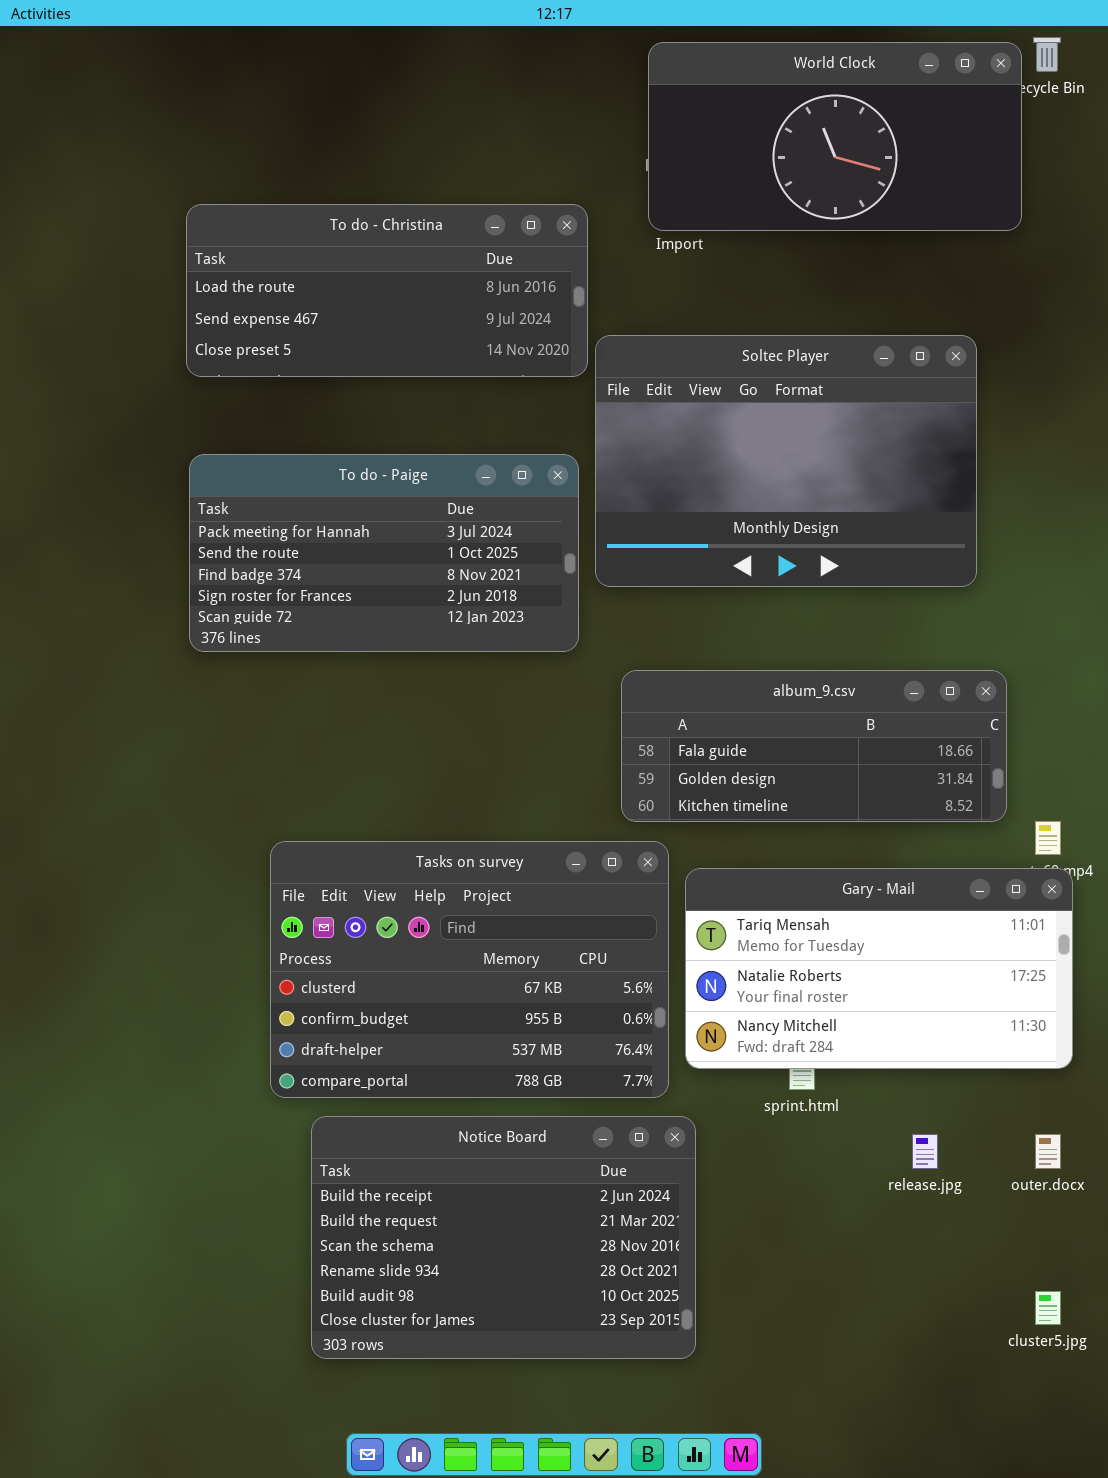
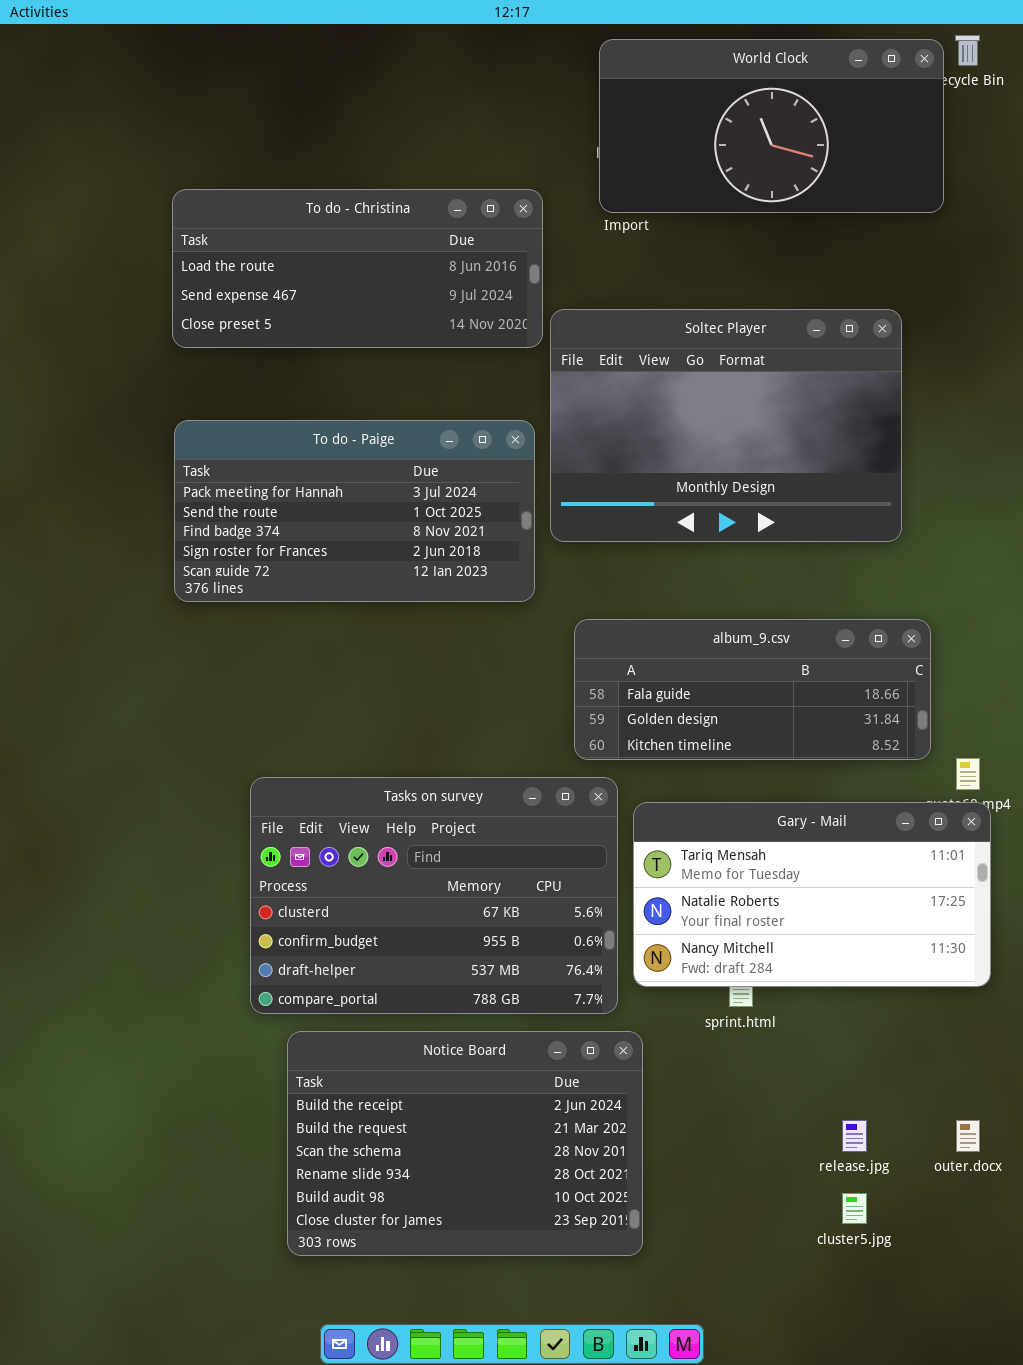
release.jpg: [912,1134,938,1169] -> [842,1120,867,1152], moved
outer.docx: [1035,1134,1061,1169] -> [956,1120,980,1152], moved
cluster5.jpg: [1035,1291,1061,1325] -> [842,1193,867,1224], moved

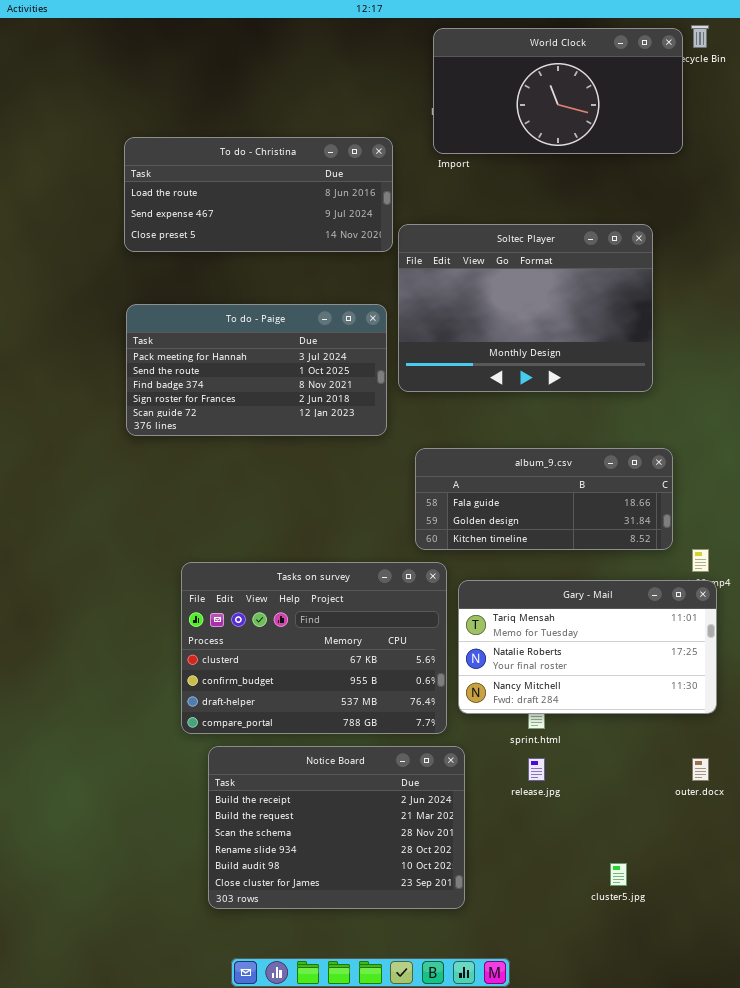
release.jpg: [842,1120,867,1152] -> [528,758,545,781], moved
outer.docx: [956,1120,980,1152] -> [692,758,709,781], moved

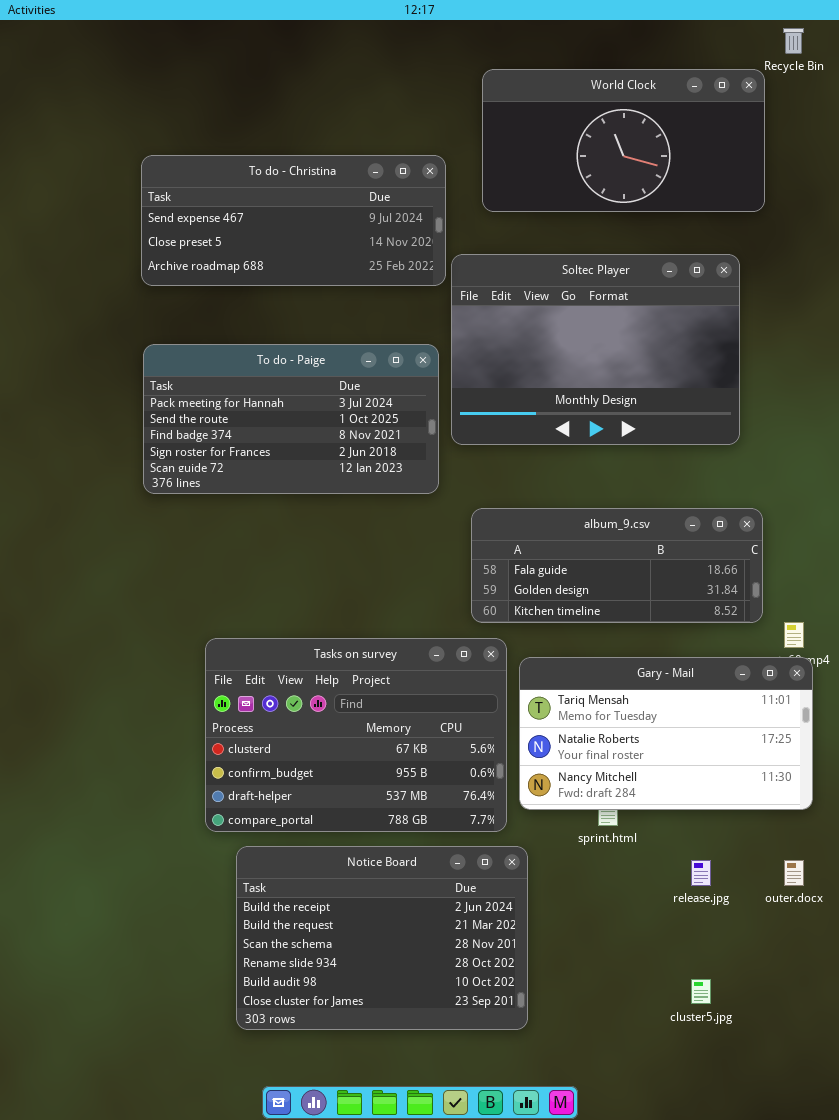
World Clock: [433,28,683,154] -> [482,69,765,212], moved
To do - Christina: [124,137,393,252] -> [141,155,446,286], scrolled down 1 row
release.jpg: [528,758,545,781] -> [691,860,711,886], moved

